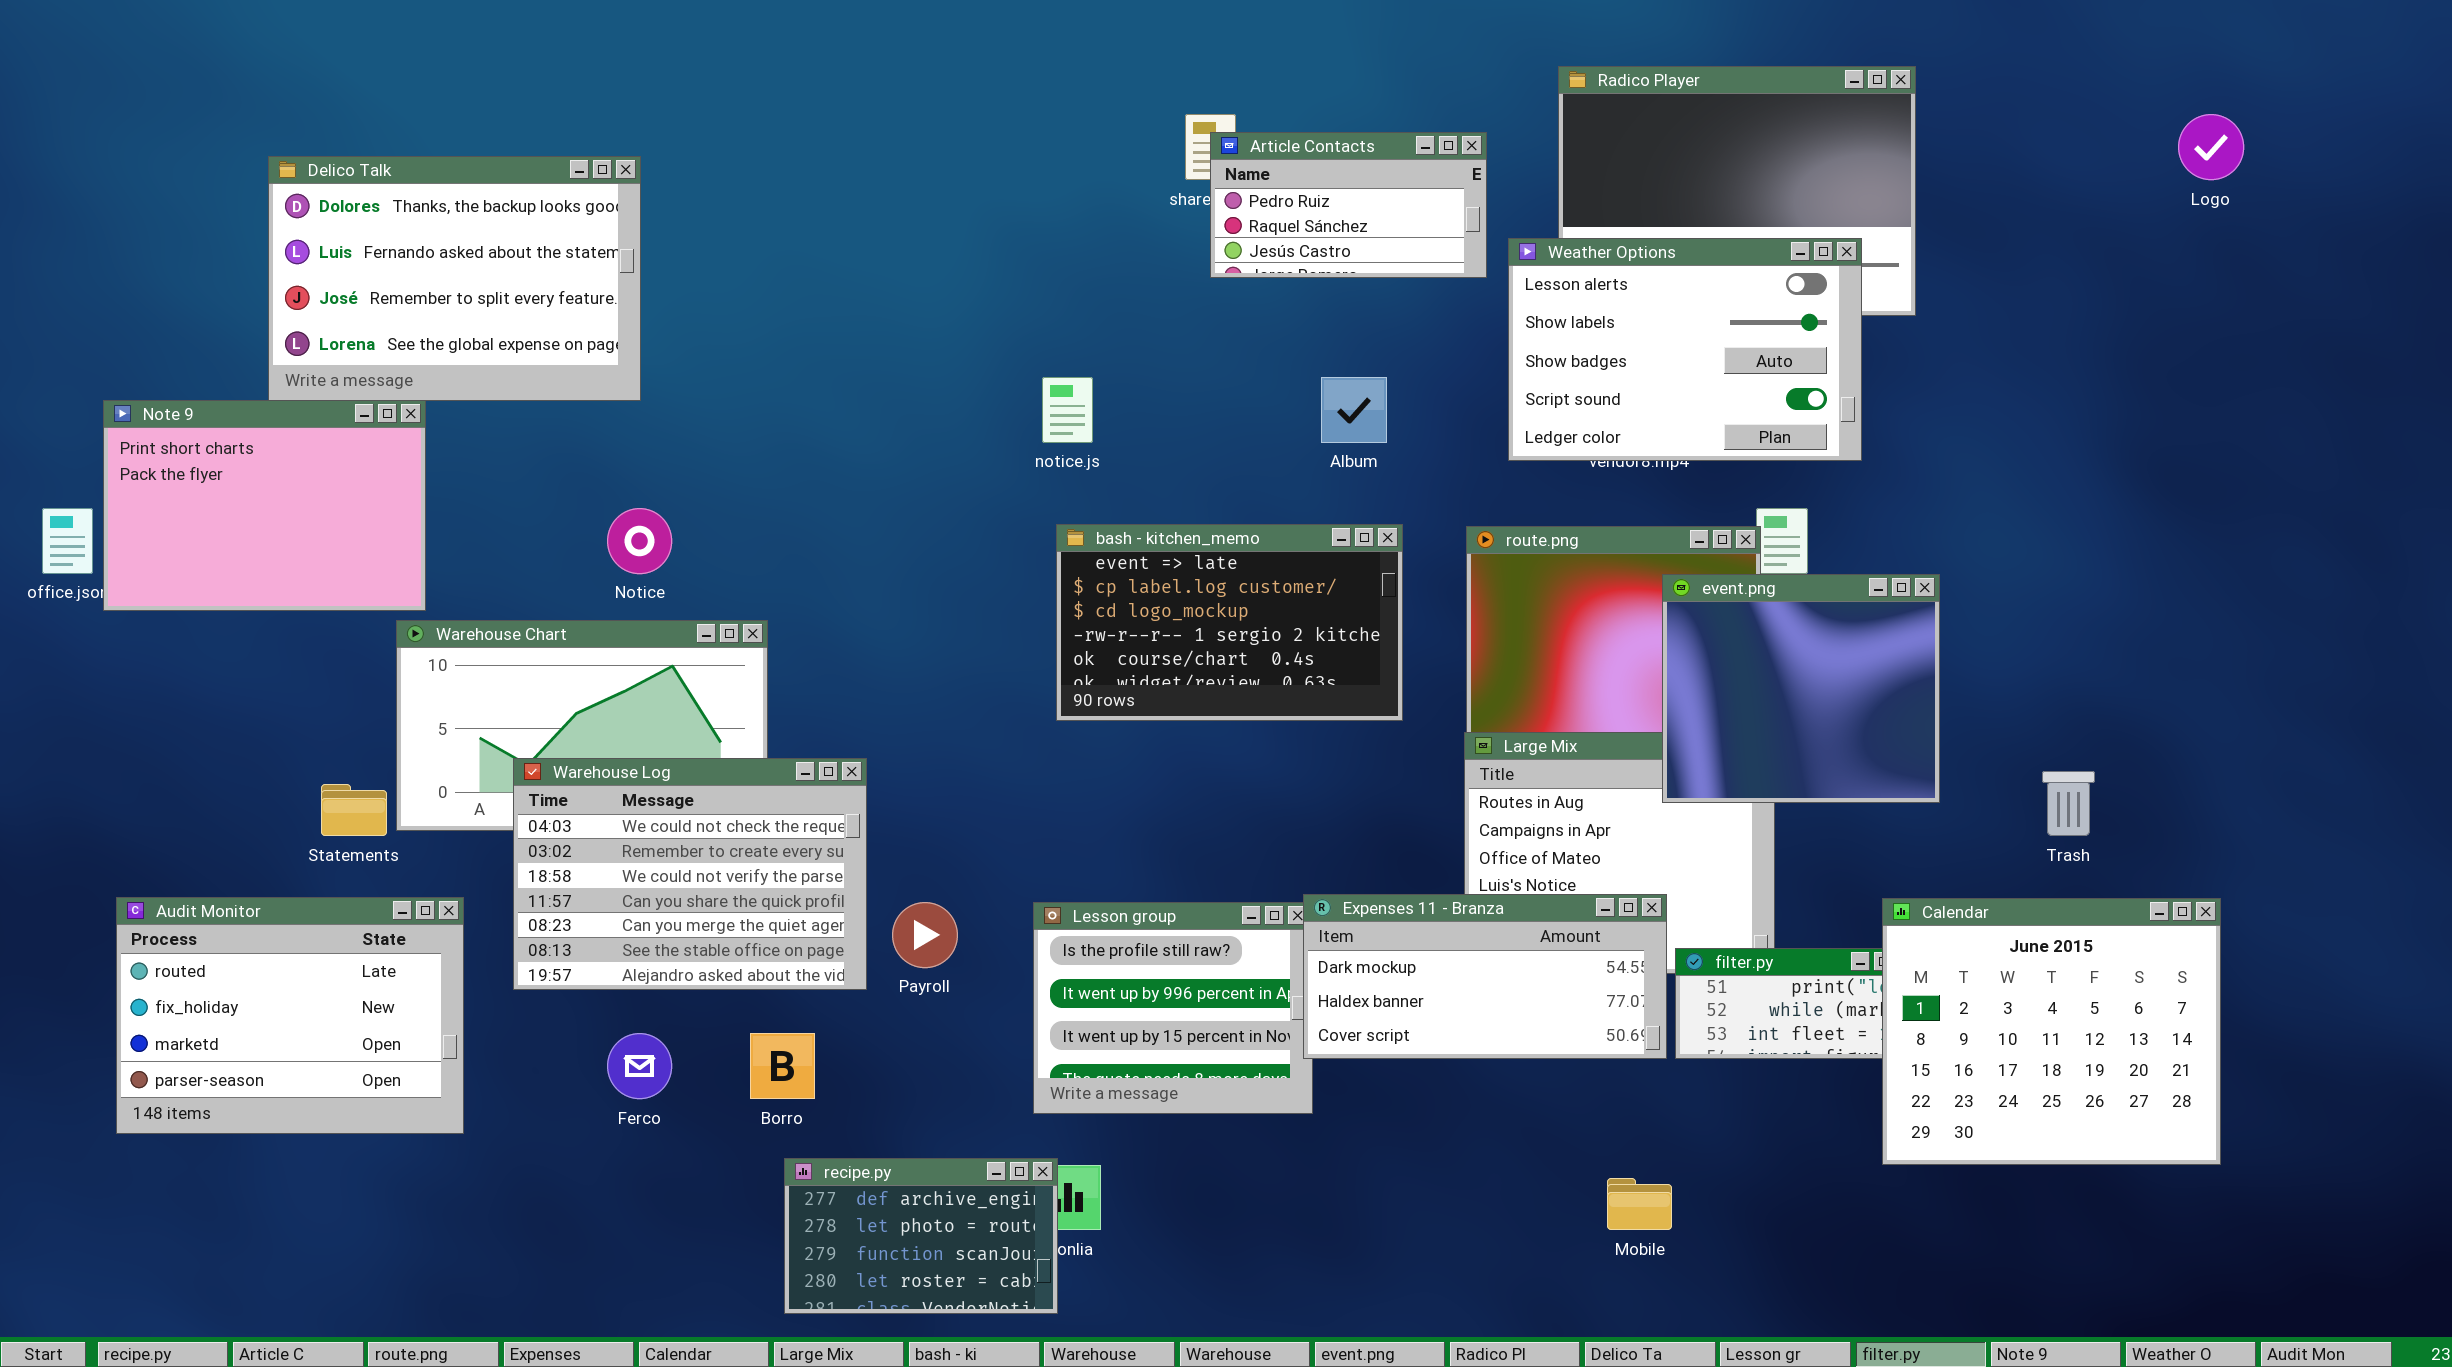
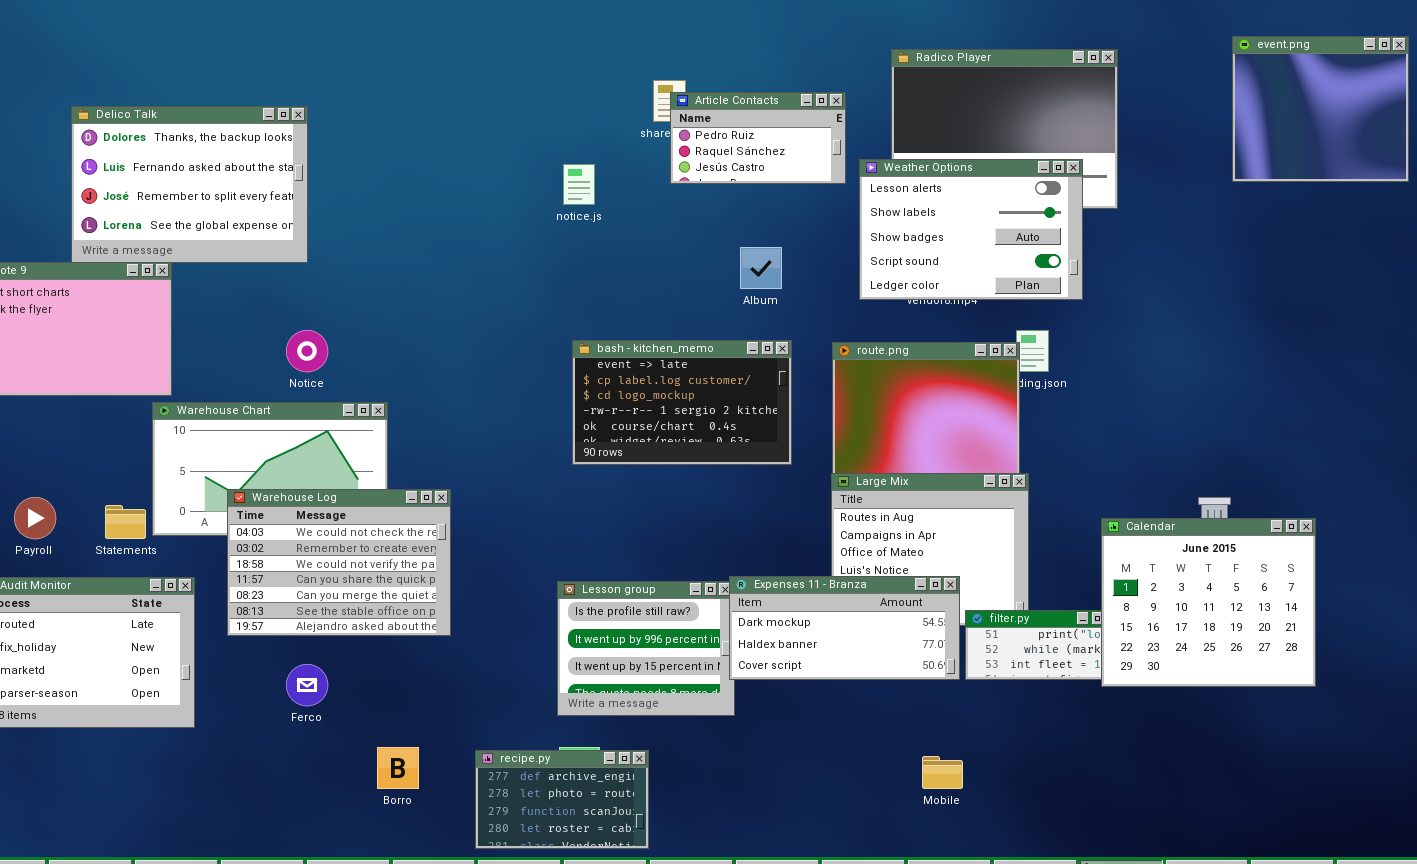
notice.js: [1042,377,1093,443] -> [563,164,595,205], moved
event.png: [1662,574,1940,803] -> [1232,36,1409,182], moved
Calendar: [1882,898,2221,1165] -> [1101,518,1316,687], moved
Payroll: [892,902,958,968] -> [14,497,56,539], moved
Borro: [750,1033,815,1099] -> [377,747,419,789], moved
recipe.py: [784,1158,1058,1314] -> [475,750,649,849], moved

